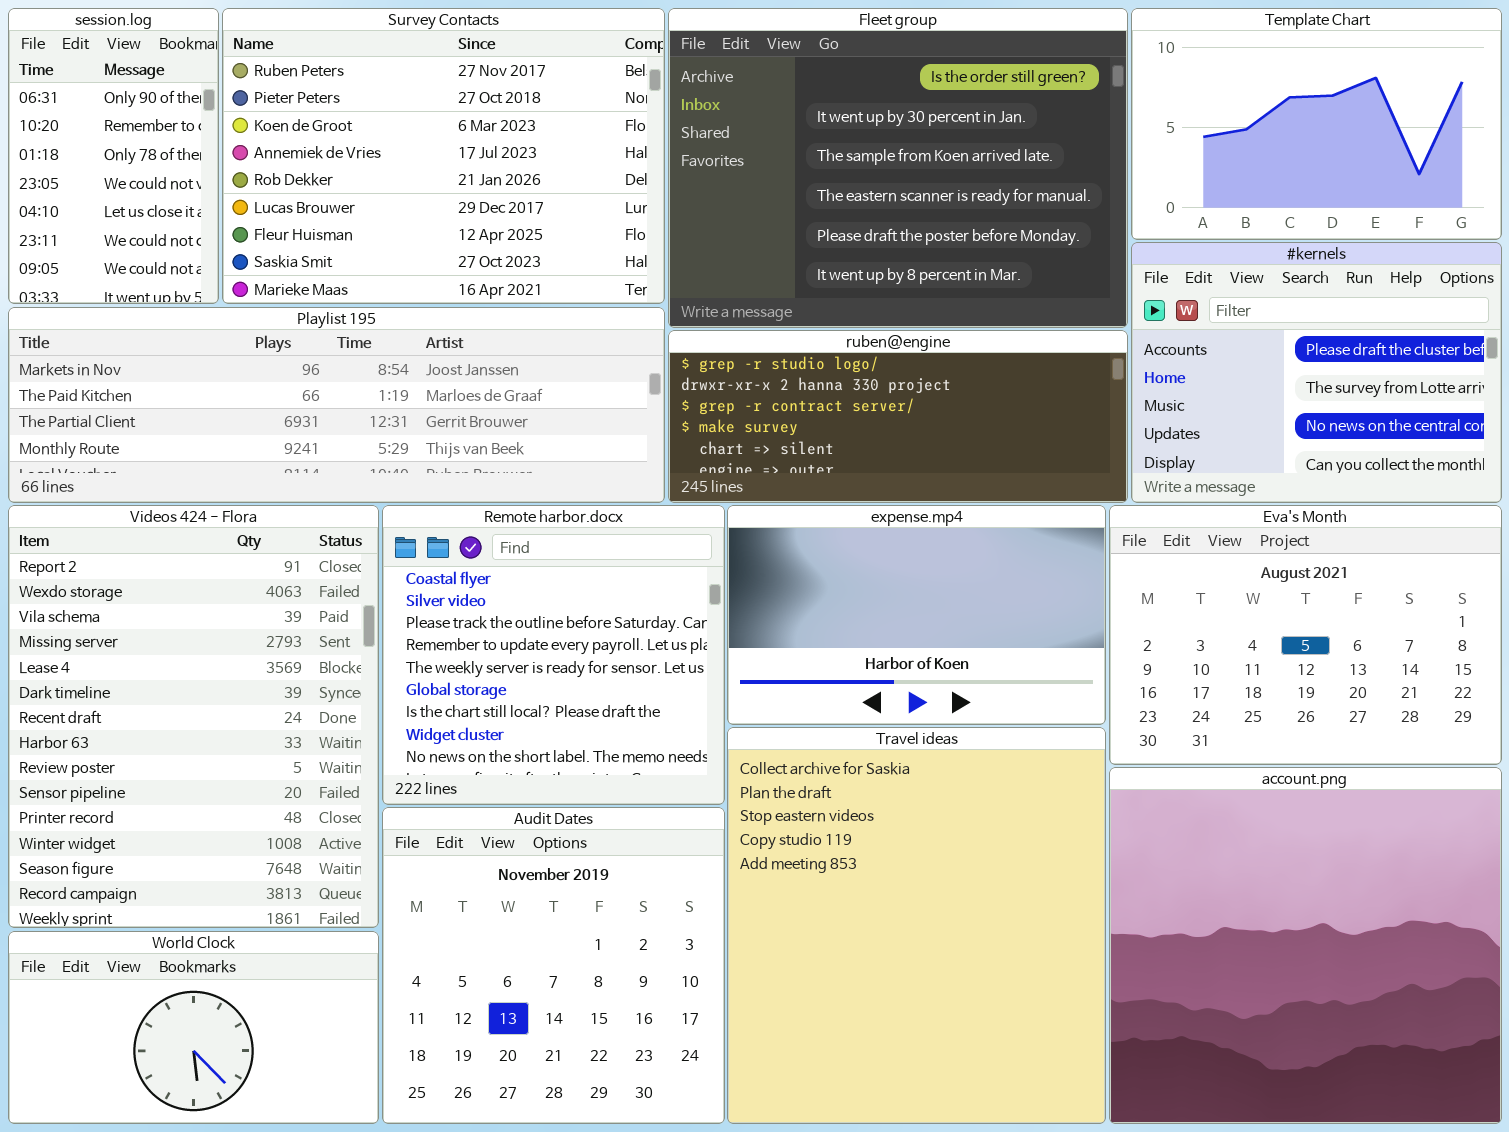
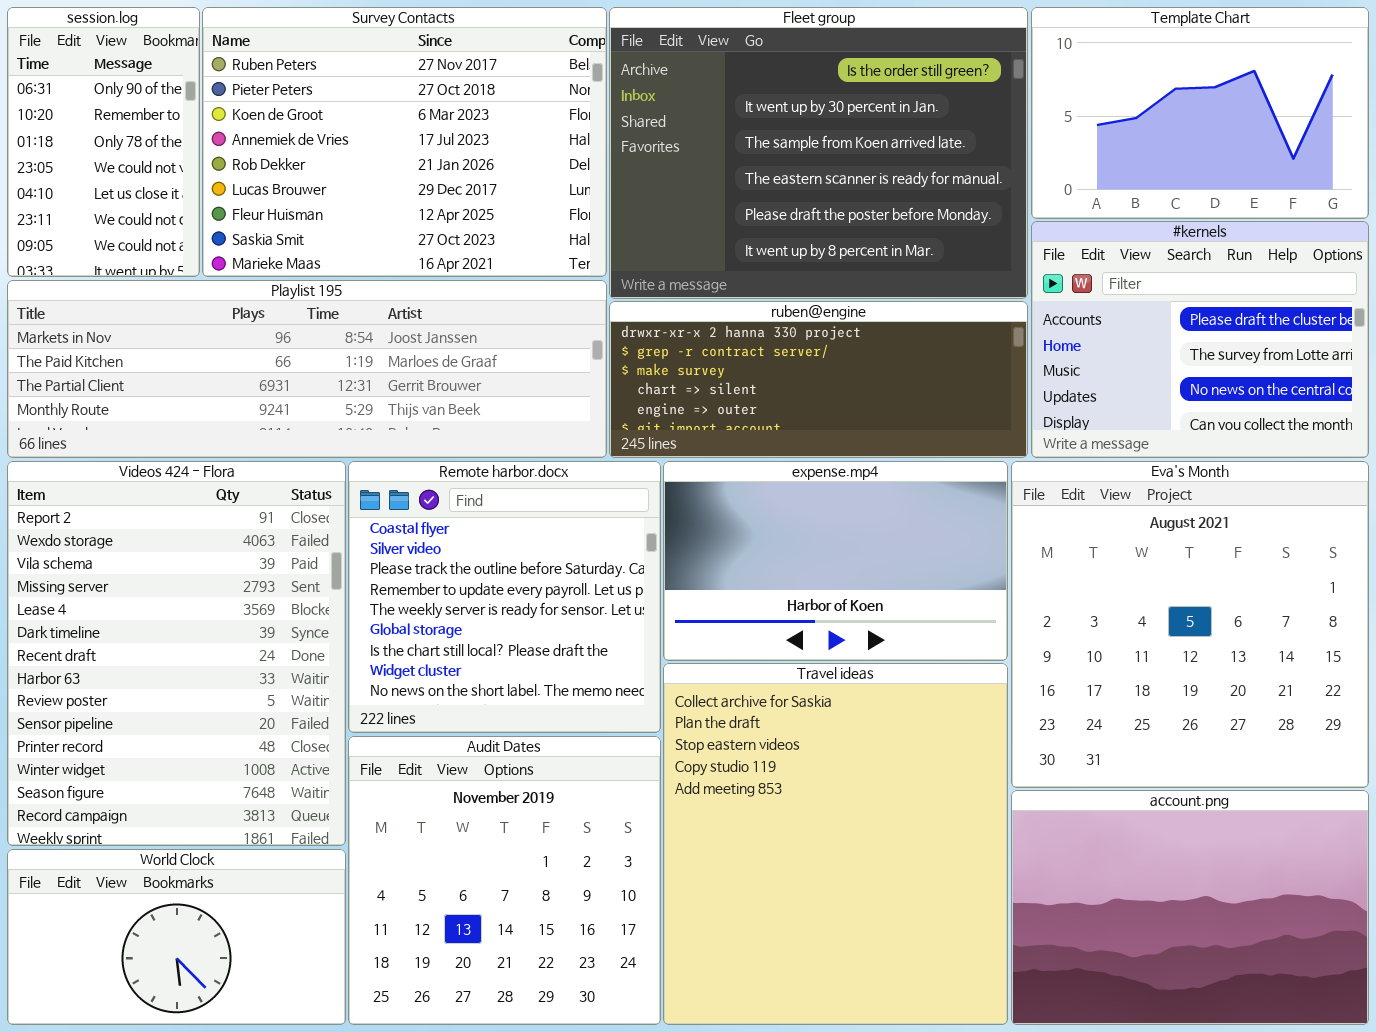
ruben@engine: [668,330,1128,503] -> [609,301,1028,458], scrolled down 1 row
Eva's Month: [1109,505,1502,765] -> [1011,461,1369,788], resized
account.png: [1109,767,1502,1124] -> [1011,790,1369,1025], resized

